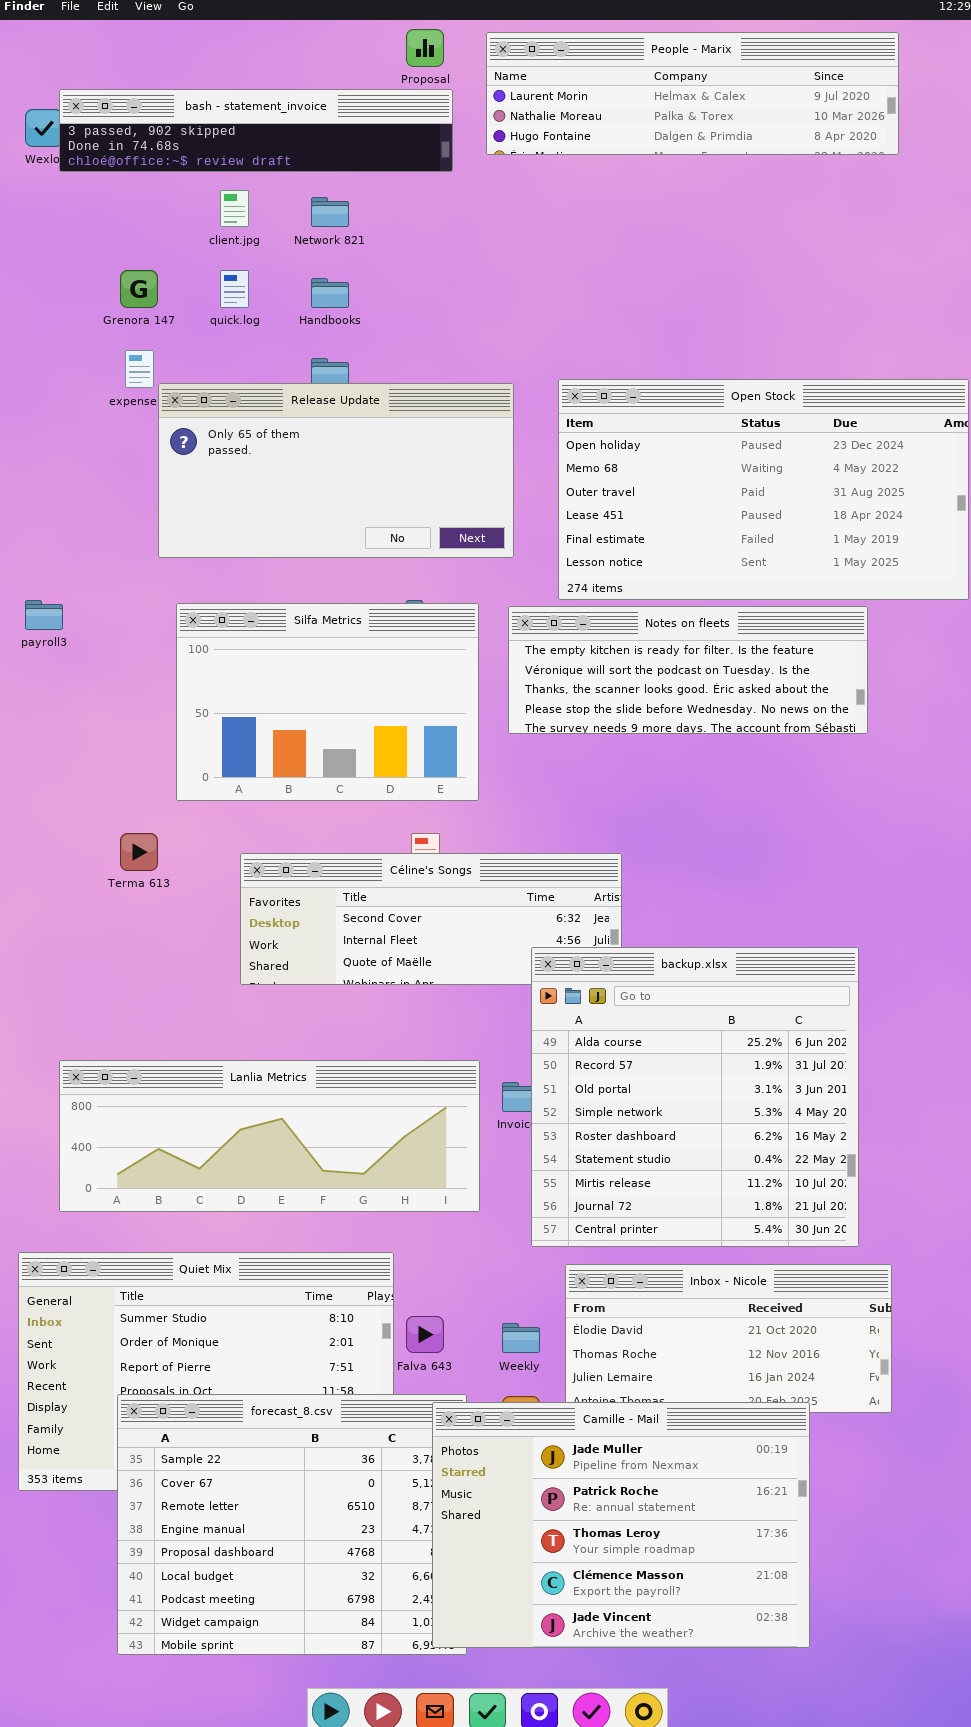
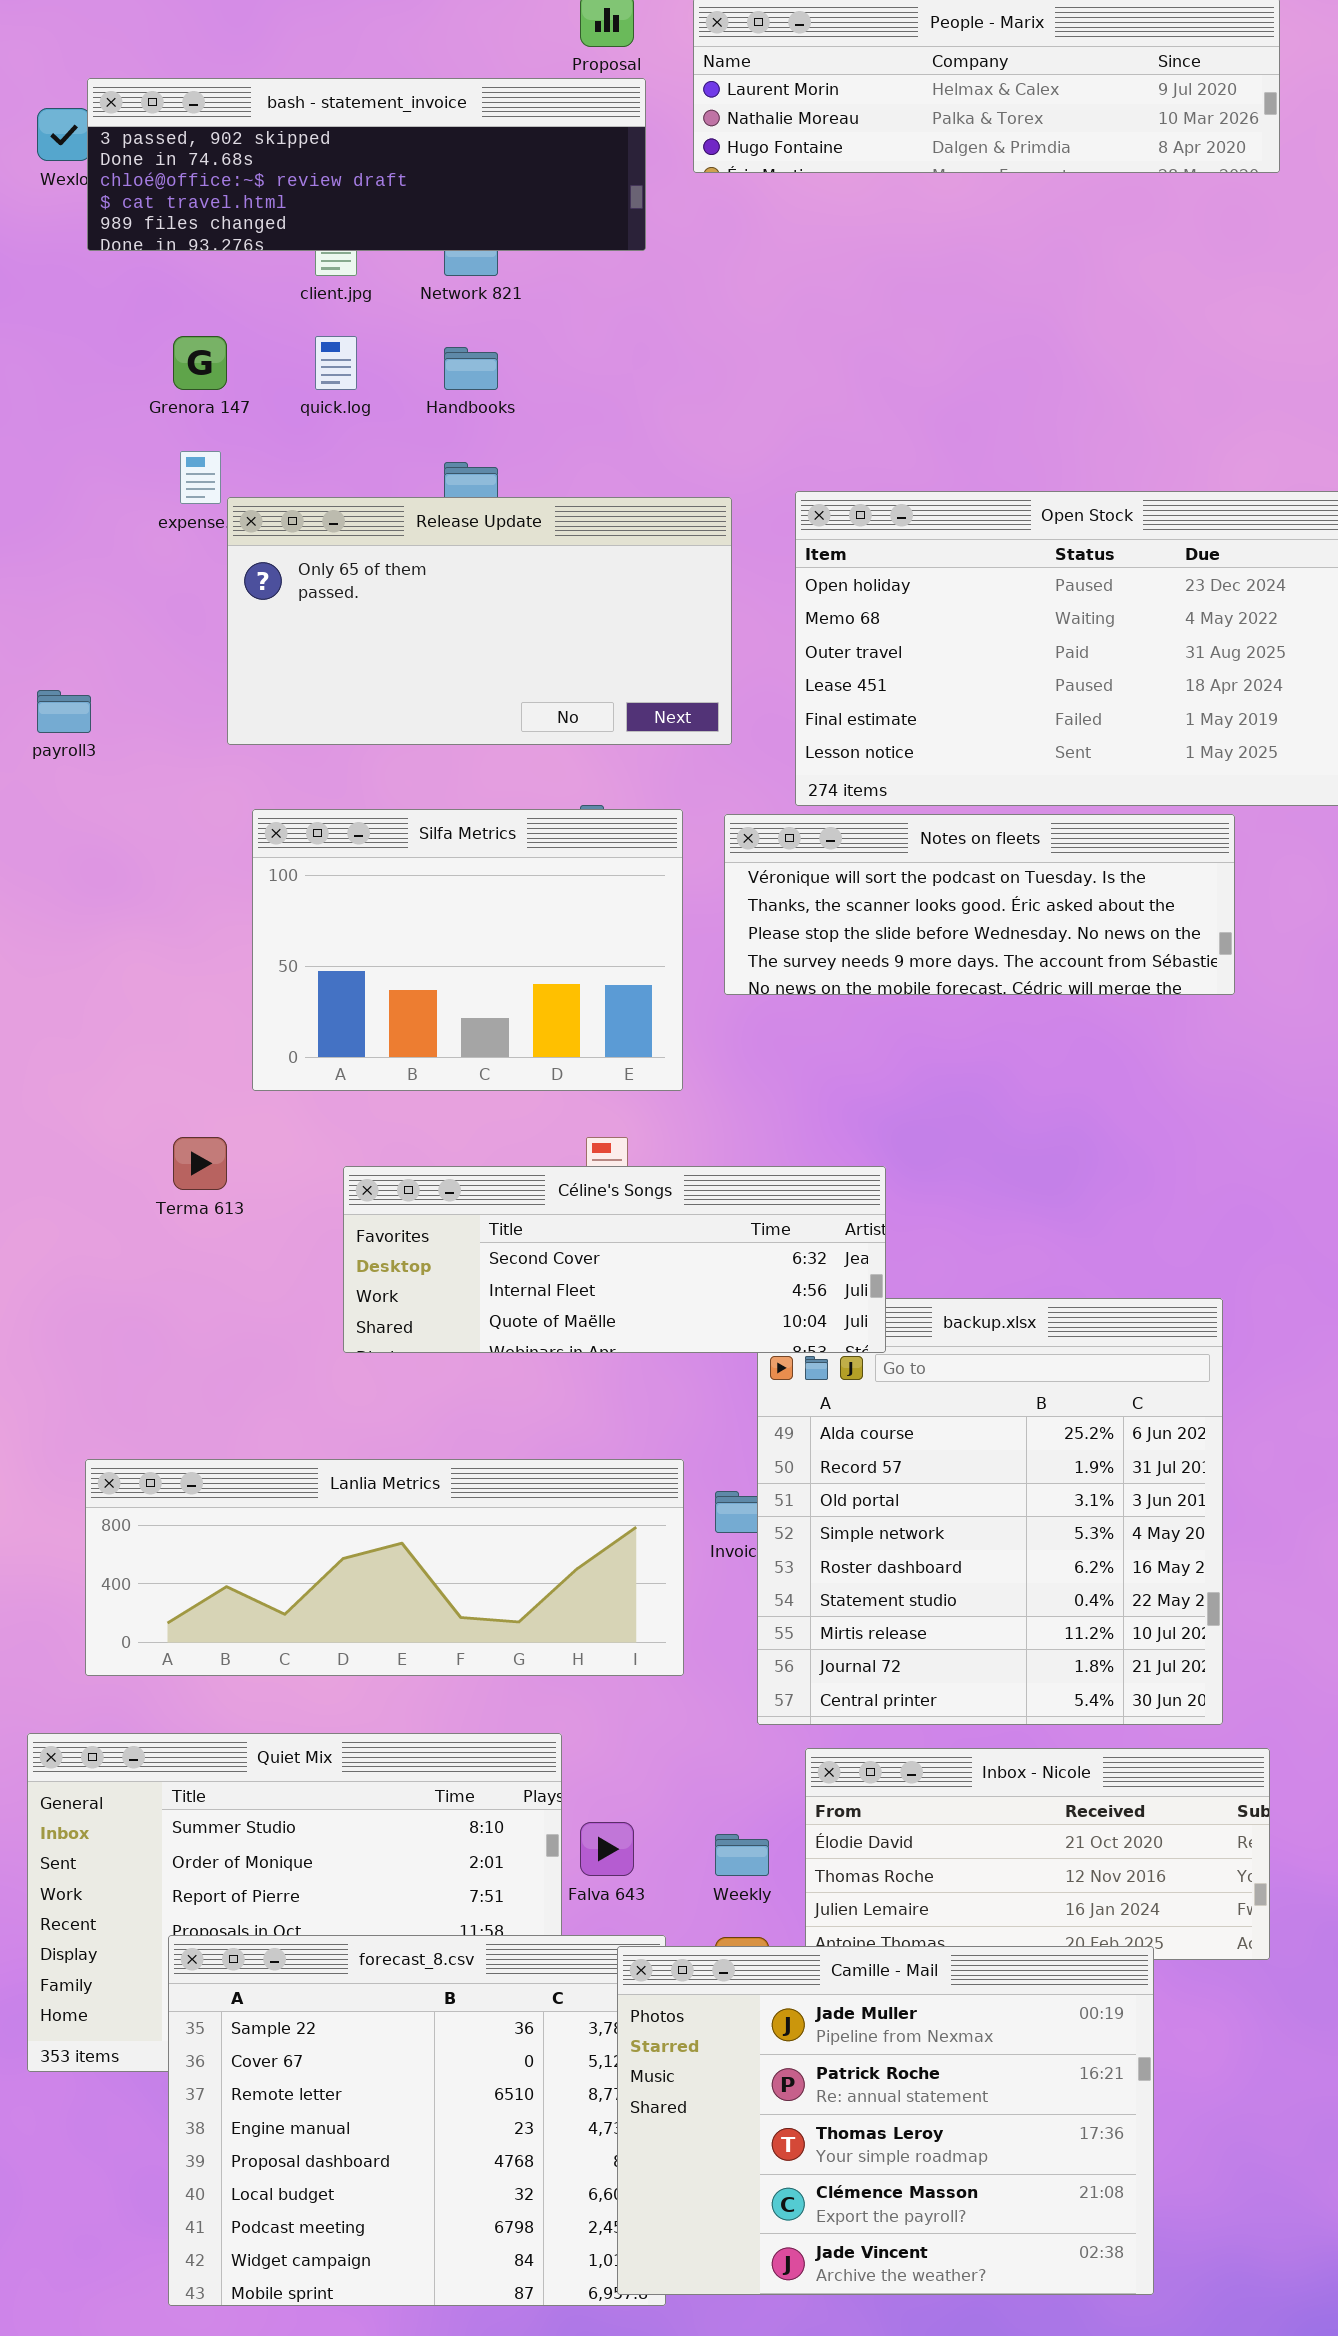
bash - statement_invoice: [59,89,453,172] -> [87,78,646,251], resized
payroll3: [25,600,63,630] -> [37,690,91,733], moved
Notes on fleets: [508,606,868,734] -> [724,814,1235,995], scrolled down 1 row
Céline's Songs: [240,853,622,985] -> [343,1166,886,1353], raised

